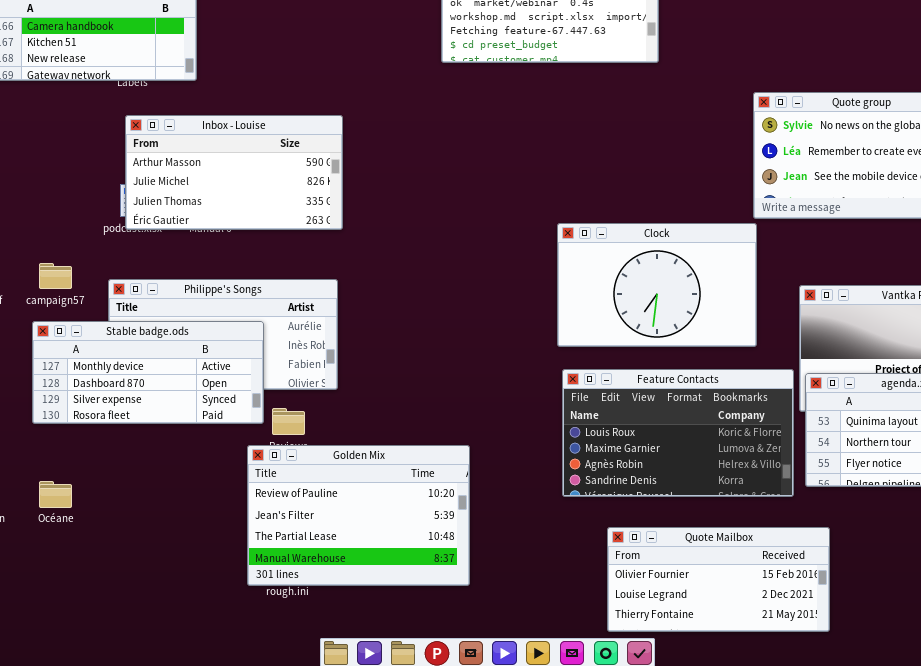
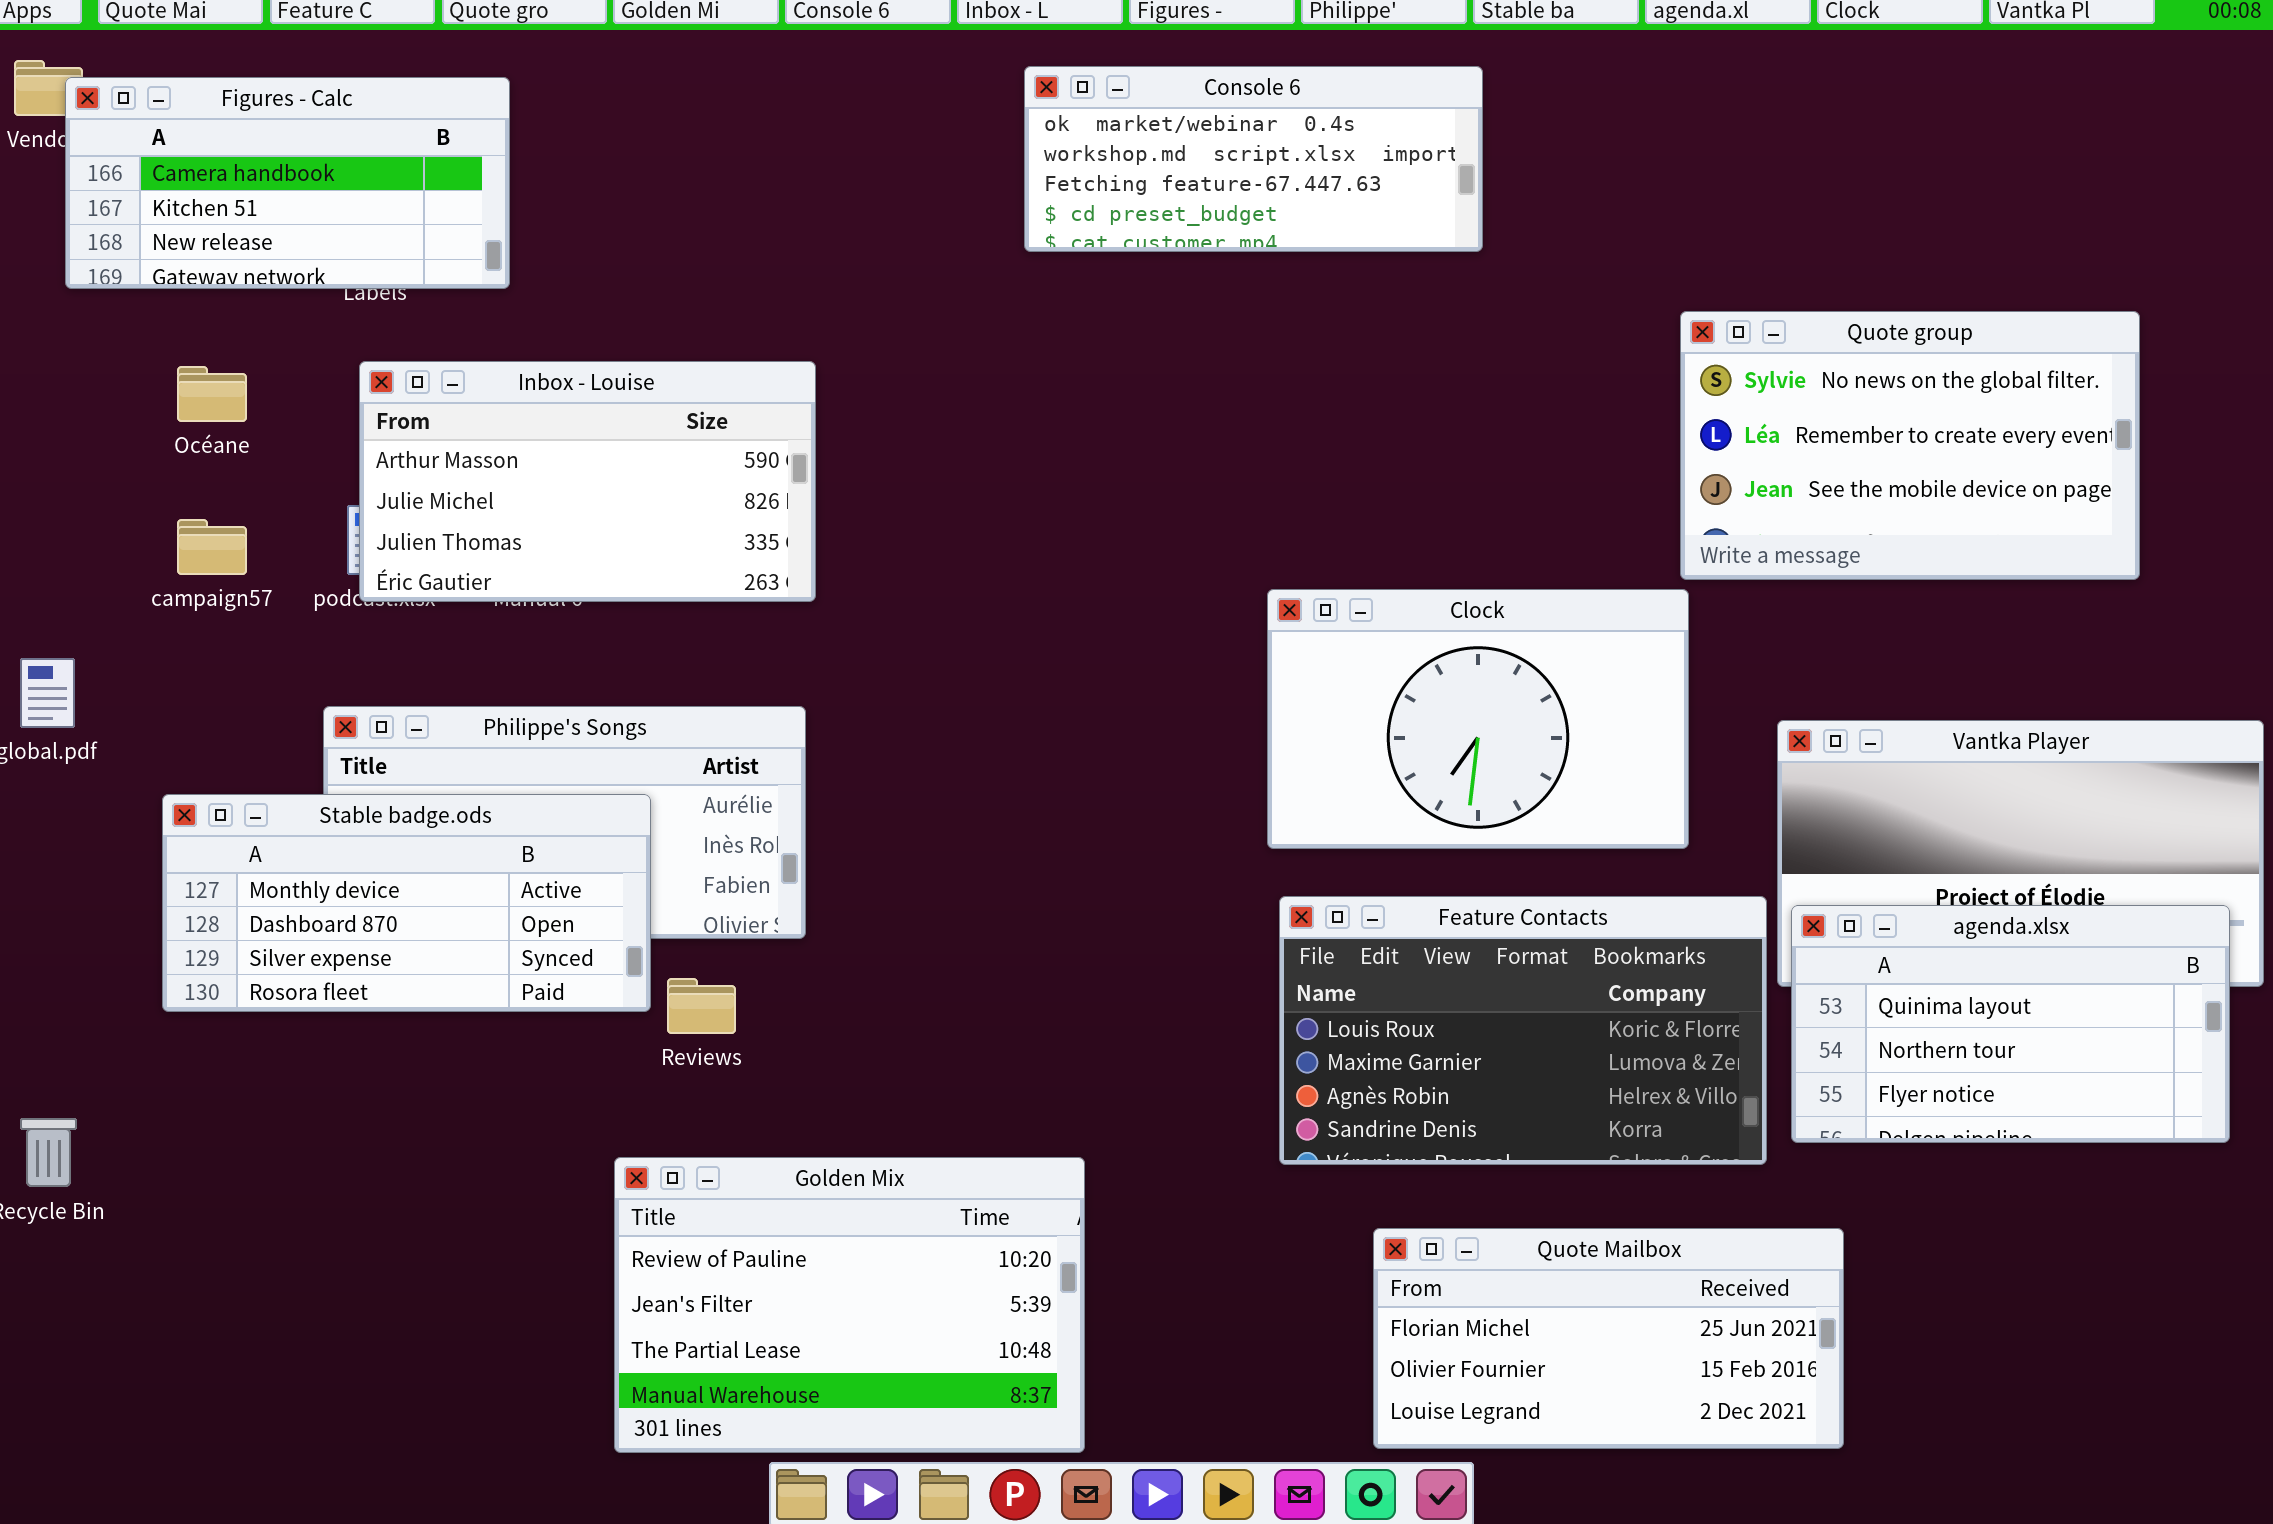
campaign57: [39,263,72,289] -> [177,519,247,575], moved
Golden Mix: [247,445,470,586] -> [614,1157,1085,1453], moved
Océane: [39,481,72,508] -> [177,366,247,422], moved
Quote Mailbox: [607,527,830,632] -> [1373,1228,1844,1449], scrolled up 1 row

